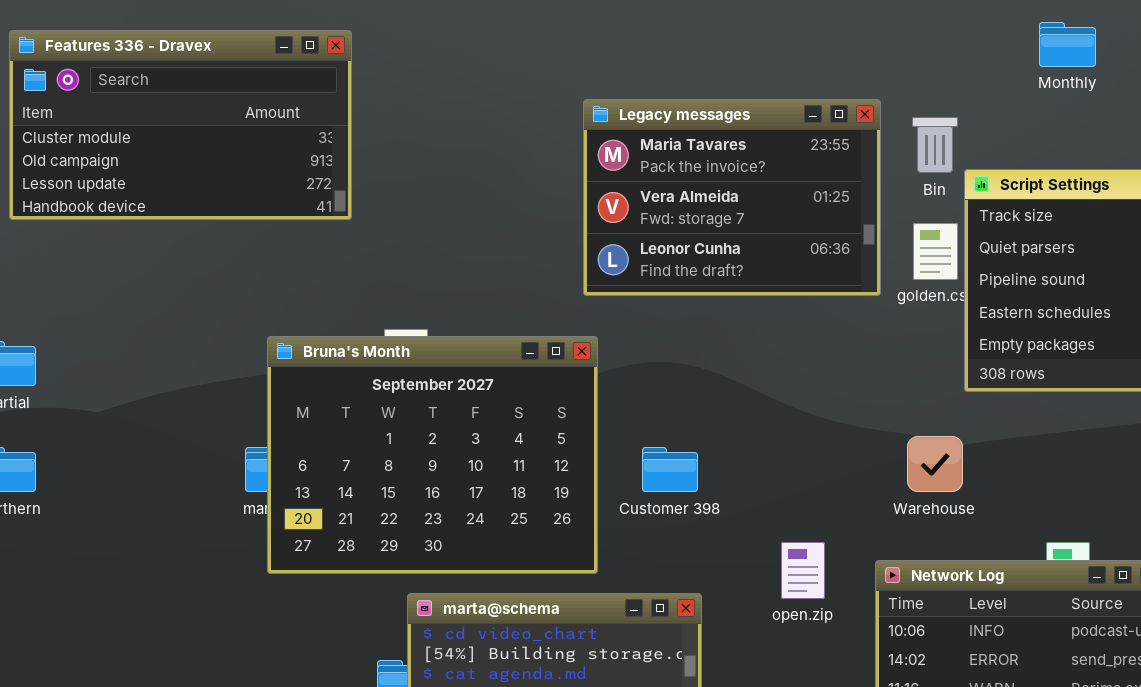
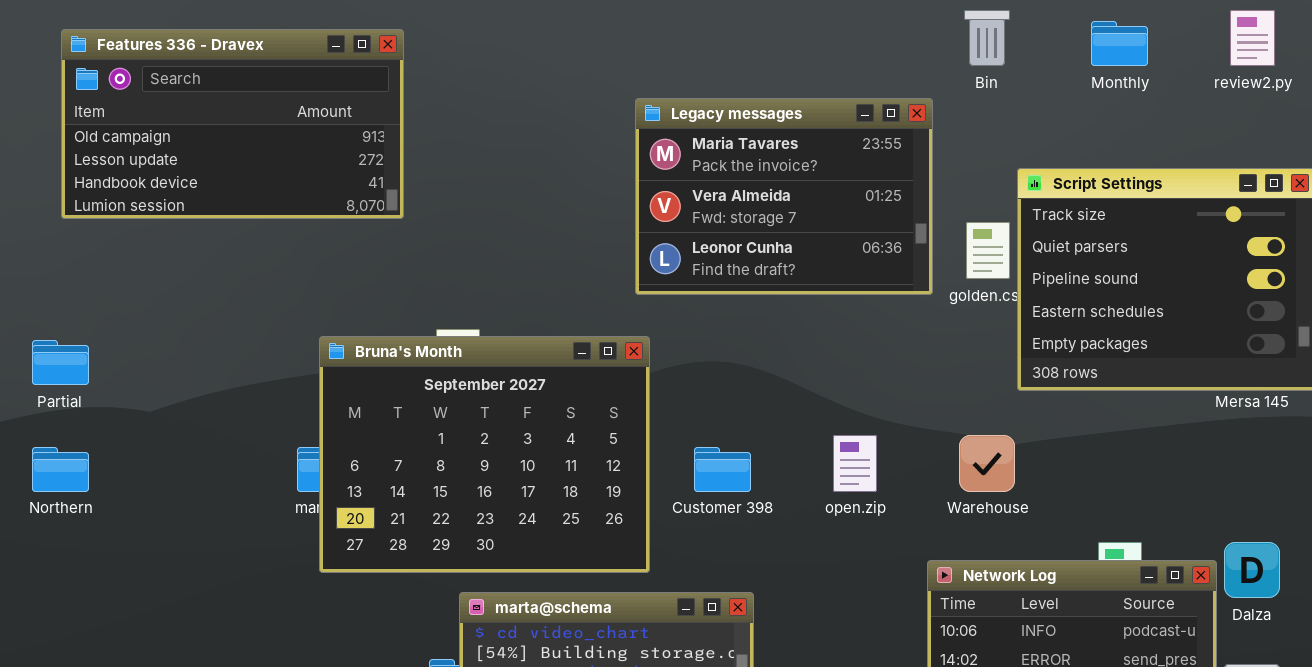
Features 336 - Dravex: [9,30,352,220] -> [61,29,404,219], scrolled down 1 row
Bin: [912,117,958,173] -> [964,10,1010,66], moved
open.zip: [781,542,825,599] -> [833,435,877,492], moved

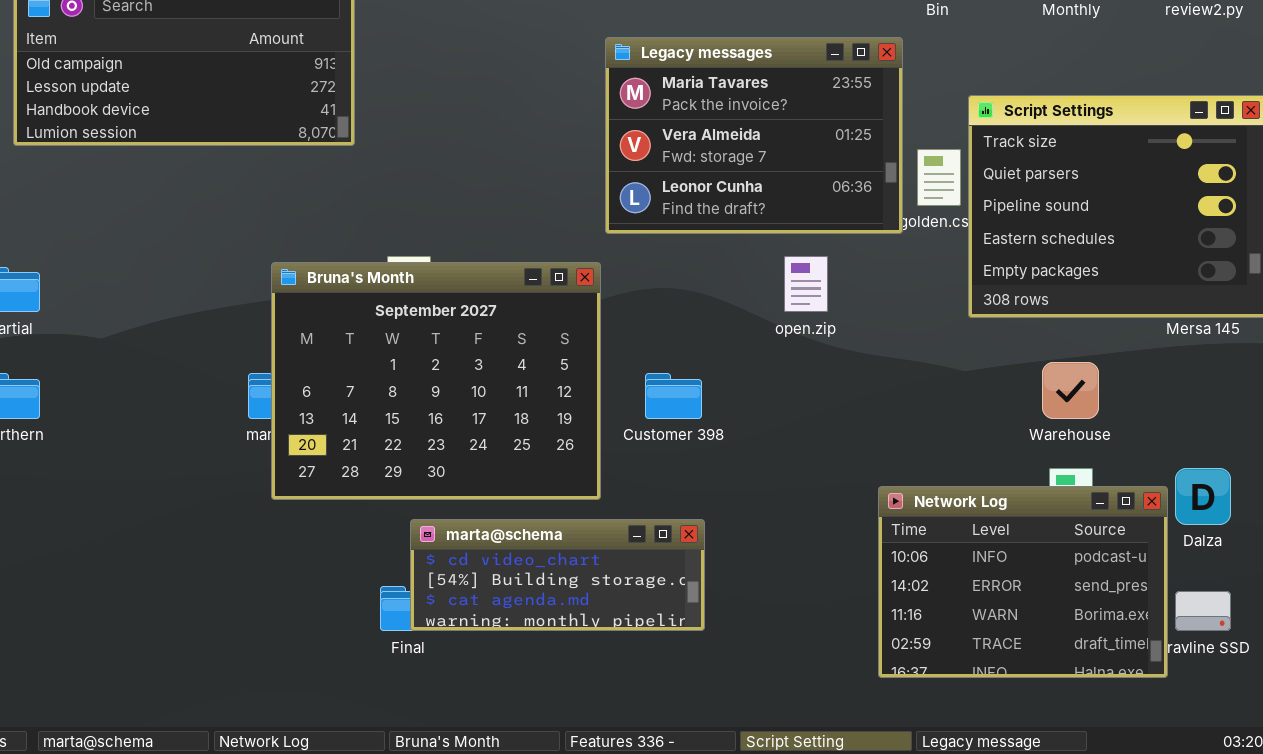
Legacy messages: [635,98,933,295] -> [605,37,903,234], moved
open.zip: [833,435,877,492] -> [784,256,828,312], moved
Warehouse: [959,435,1015,492] -> [1042,362,1099,419], moved

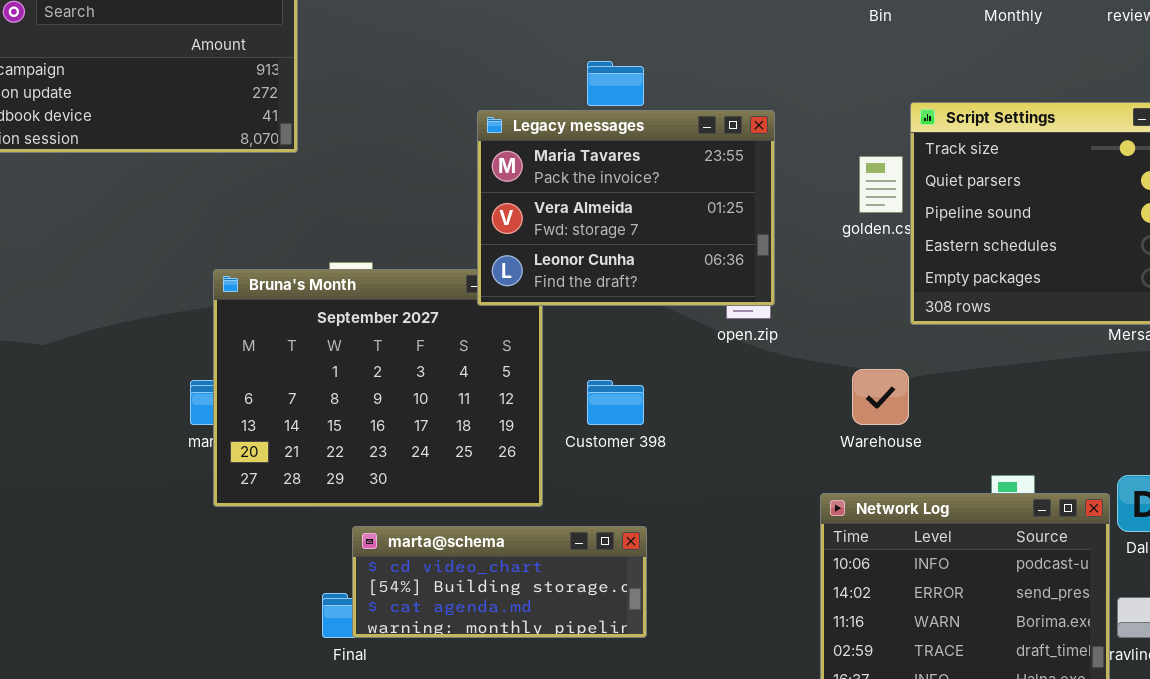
Legacy messages: [605,37,903,234] -> [477,110,775,306], moved
Warehouse: [1042,362,1099,419] -> [852,369,909,425], moved

